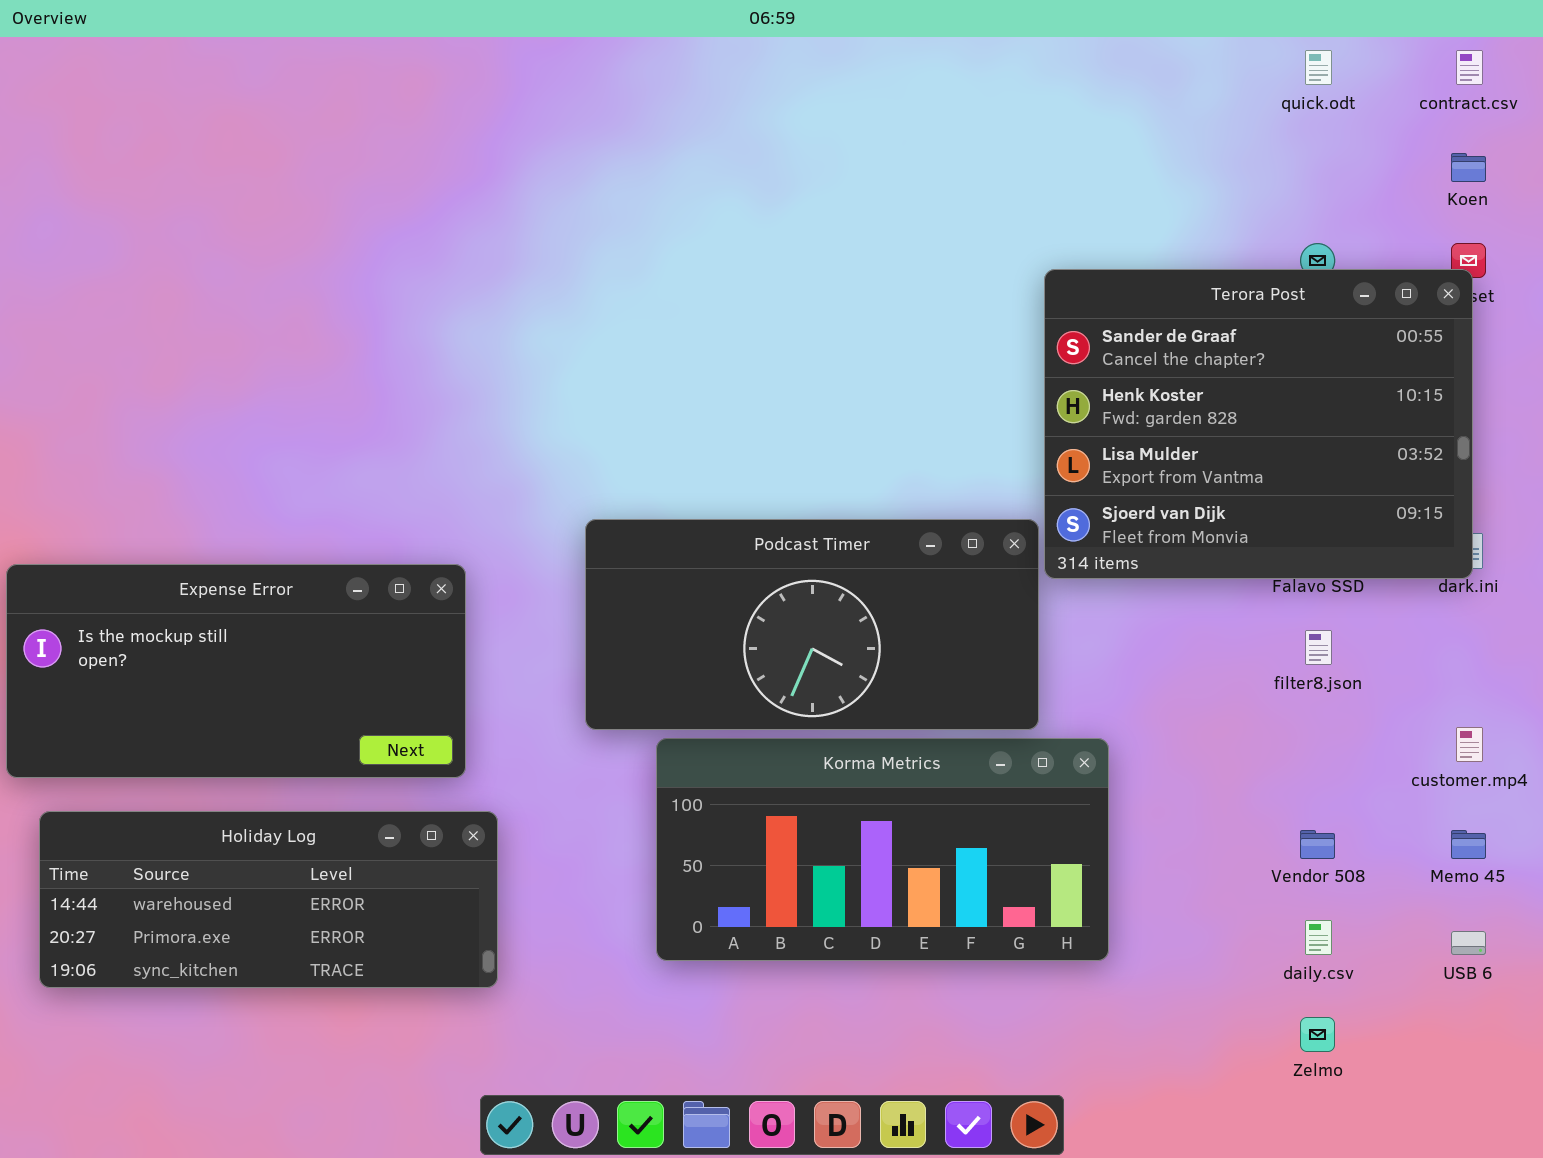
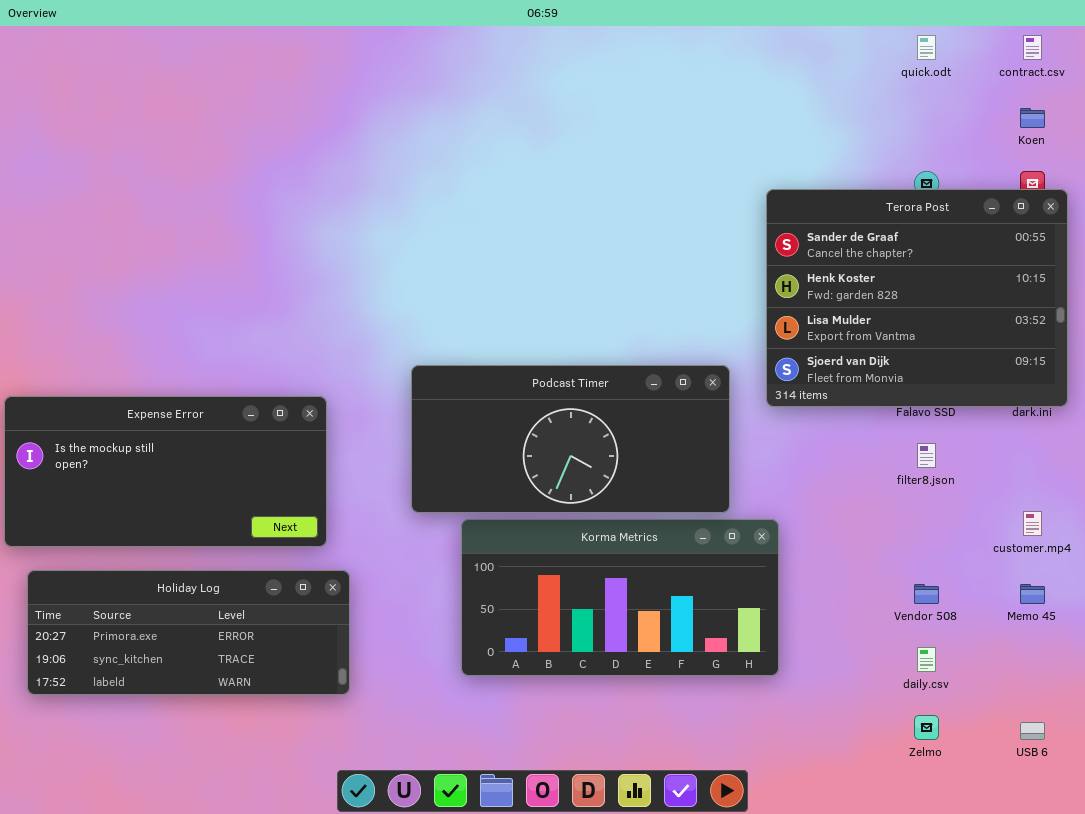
Terora Post: [1044,269,1473,579] -> [766,189,1068,407], moved
Holiday Log: [39,811,498,988] -> [27,570,350,695], scrolled down 1 row
USB 6: [1451,931,1486,955] -> [1020,722,1045,740], moved

